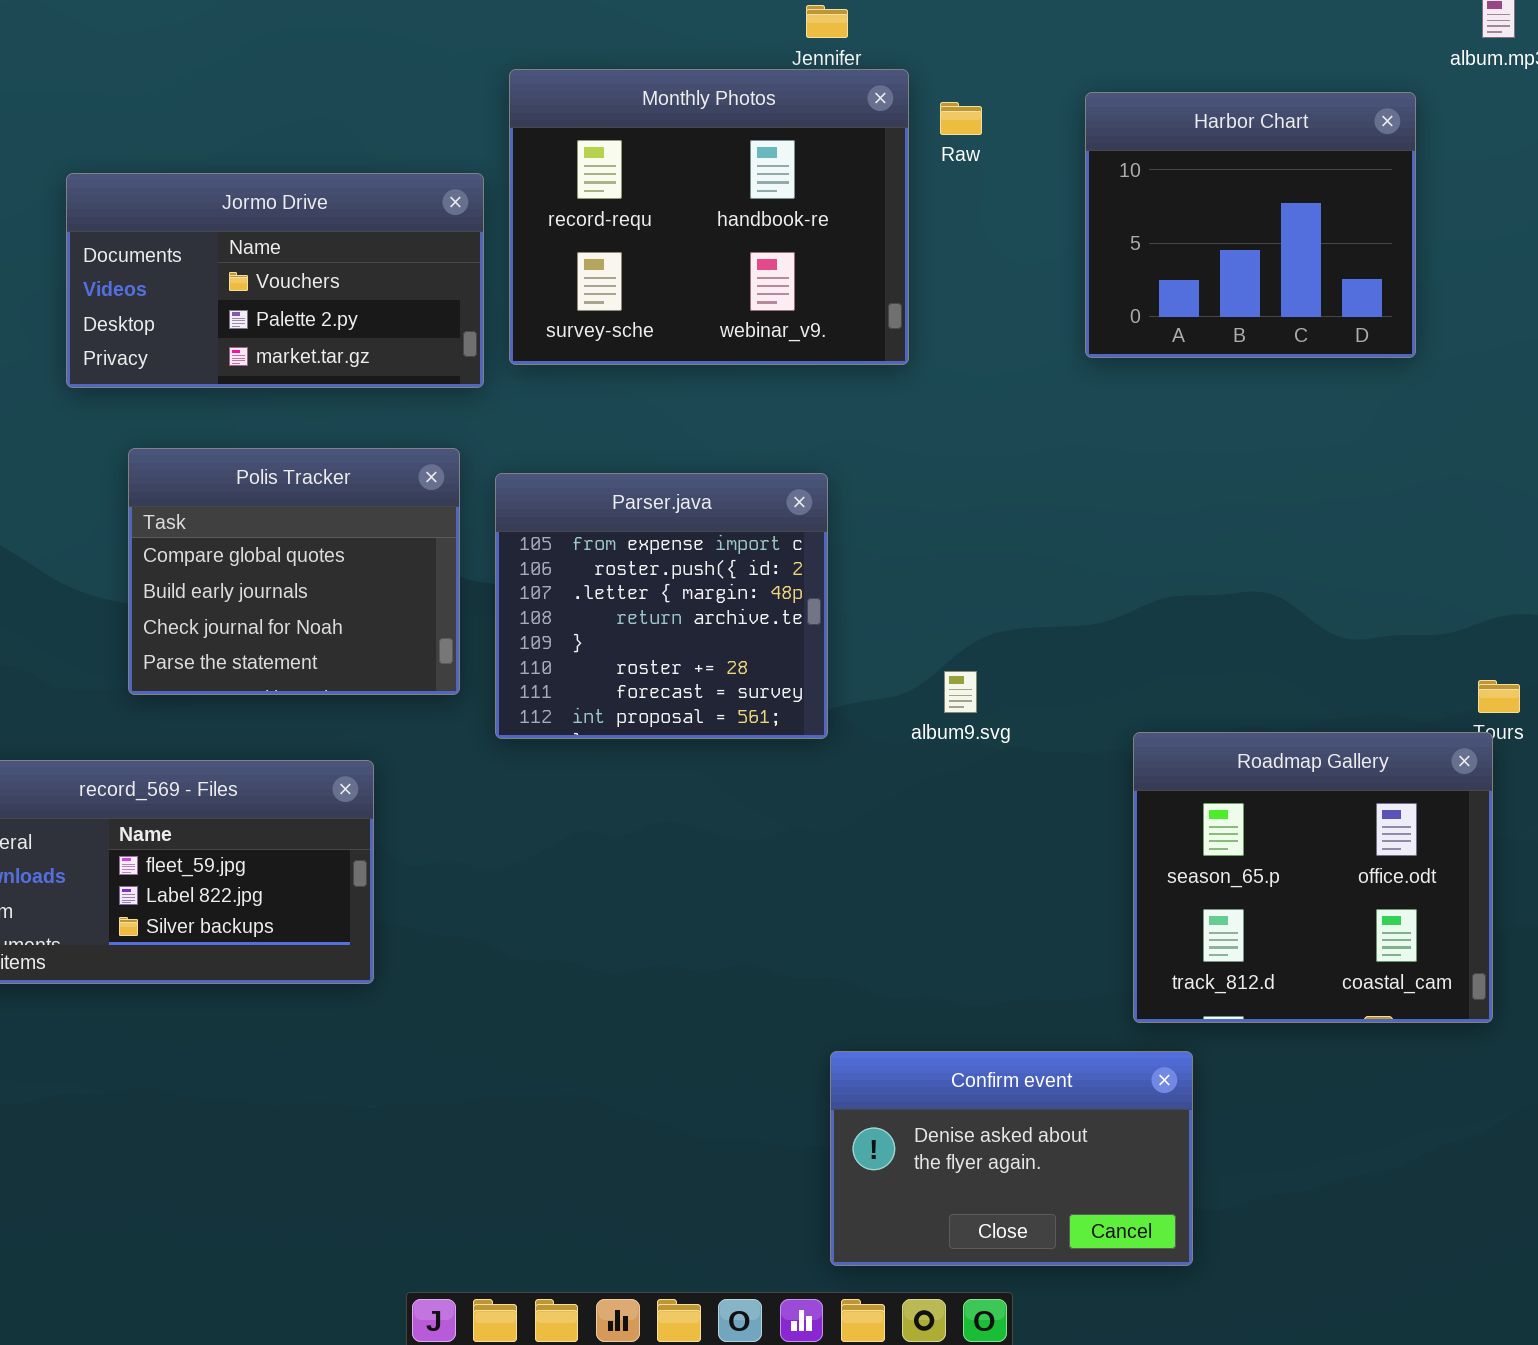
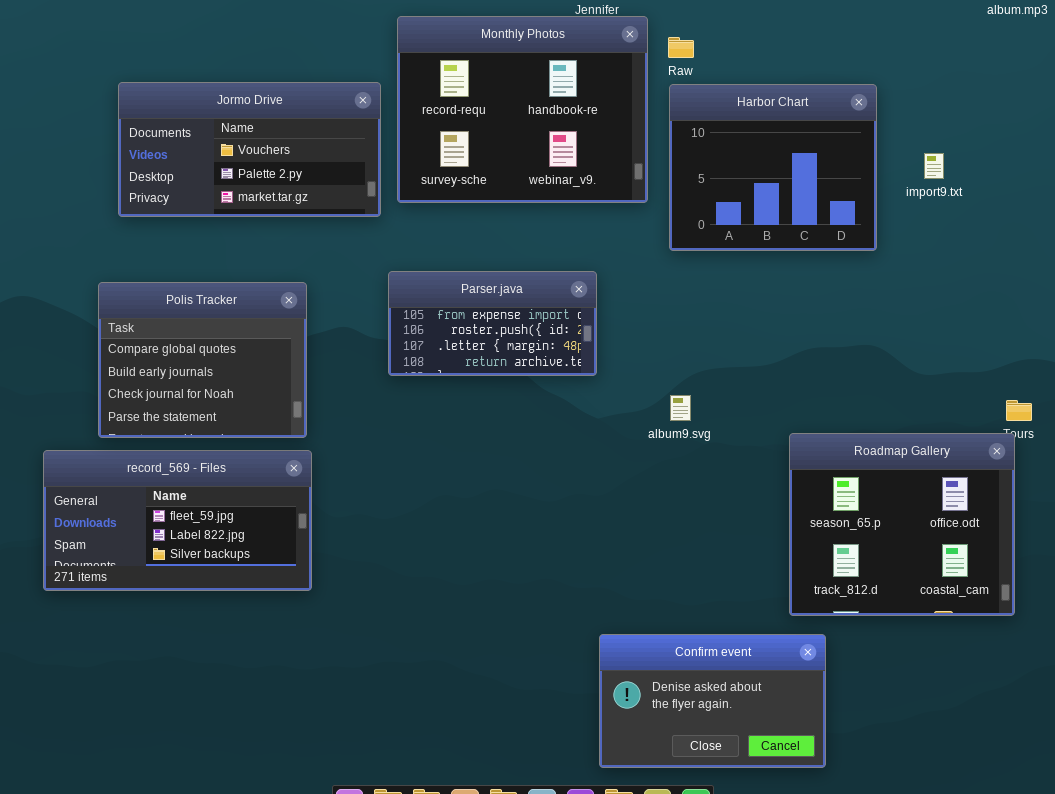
Harbor Chart: [1085,92,1416,358] -> [669,84,877,251], moved
Polis Tracker: [128,448,460,695] -> [98,282,307,438], moved
Parser.java: [495,473,828,739] -> [388,271,597,376], resized

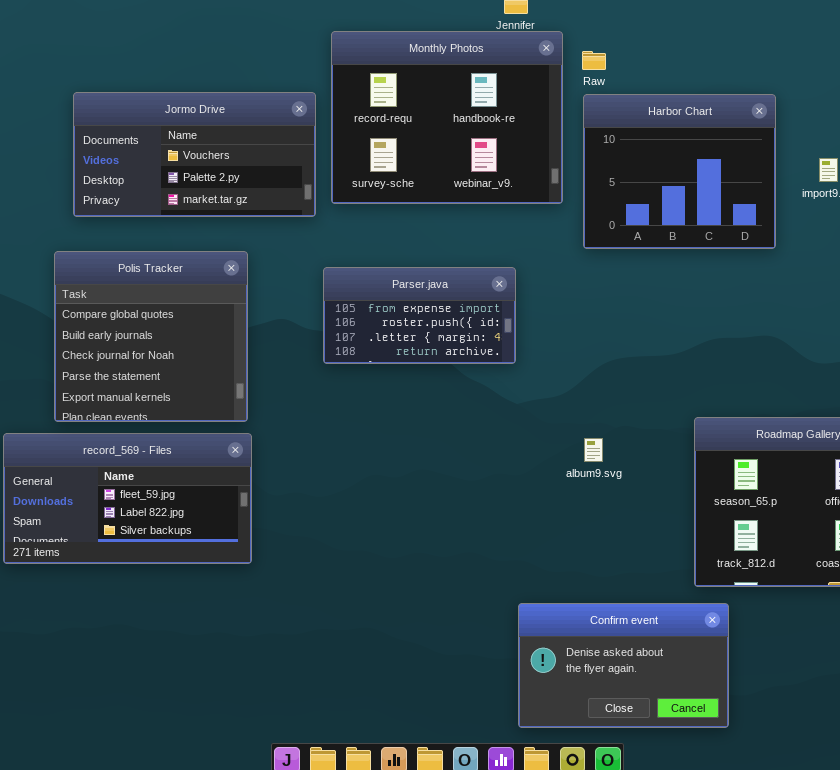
Polis Tracker: [98,282,307,438] -> [54,251,248,422], resized
album9.svg: [670,395,691,421] -> [584,438,603,462], moved

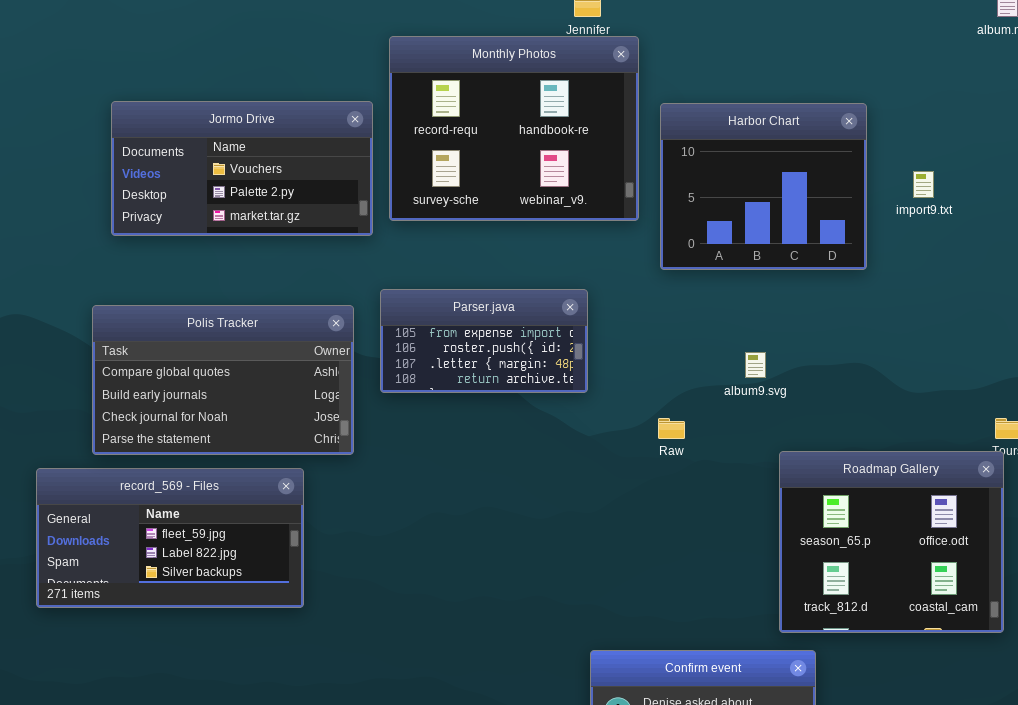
Raw: [582,51,606,70] -> [658,418,685,439], moved
Polis Tracker: [54,251,248,422] -> [92,305,354,455], resized
album9.svg: [584,438,603,462] -> [745,352,766,378], moved

